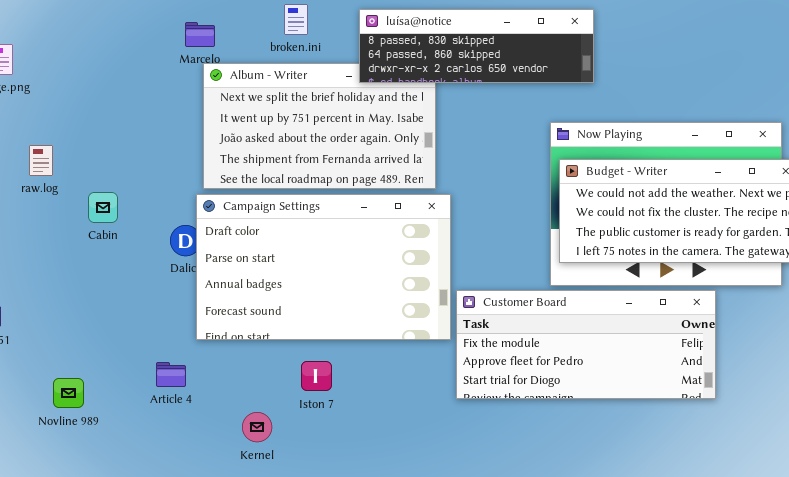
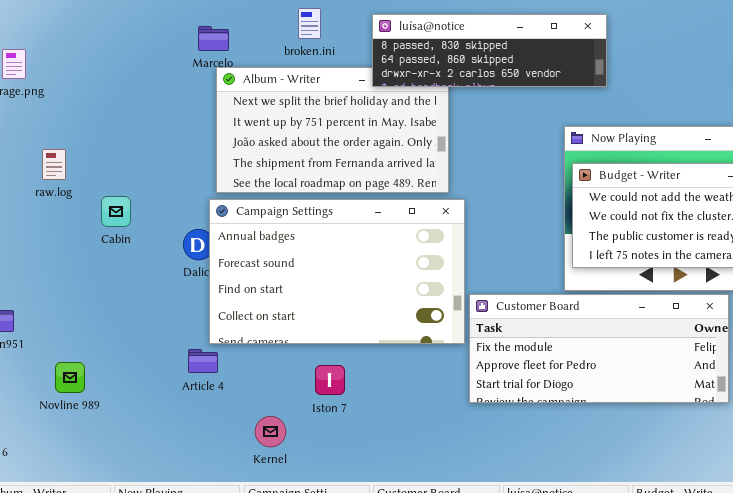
Campaign Settings: [196,194,451,340] -> [209,199,465,344], scrolled down 2 rows
Article 4: [156,362,186,387] -> [188,349,218,373], moved
Novline 989: [53,378,84,408] -> [55,362,85,393], moved

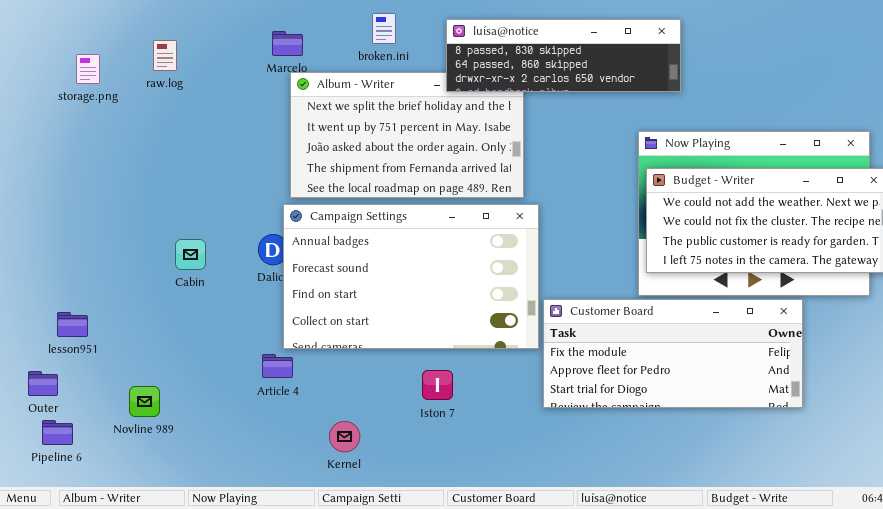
raw.log: [42,149,66,180] -> [153,40,177,71], moved
Cabin: [101,196,131,227] -> [175,239,206,270], moved
Novline 989: [55,362,85,393] -> [129,386,160,417], moved
Iston 7: [315,365,345,395] -> [422,370,453,400], moved

